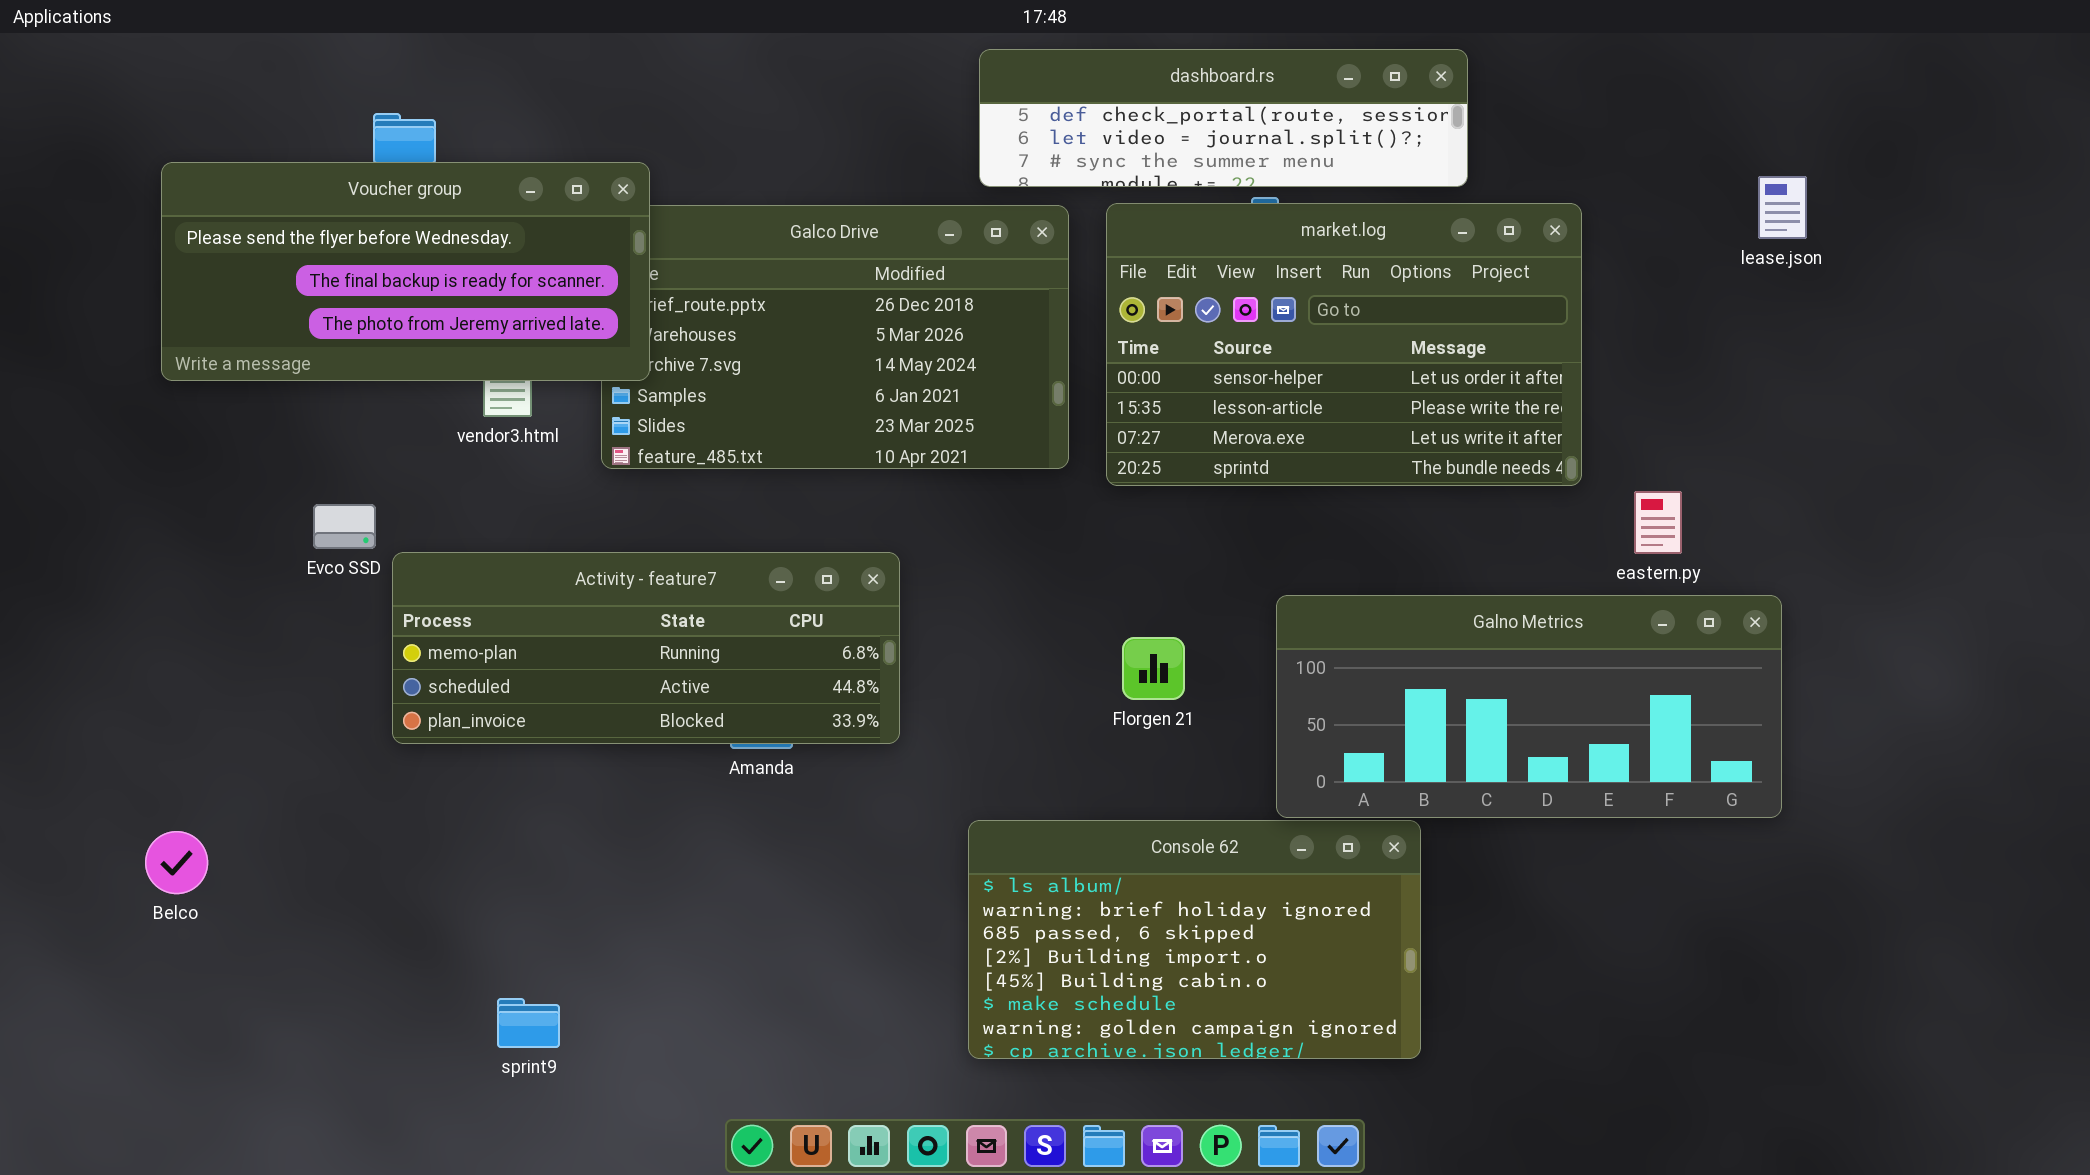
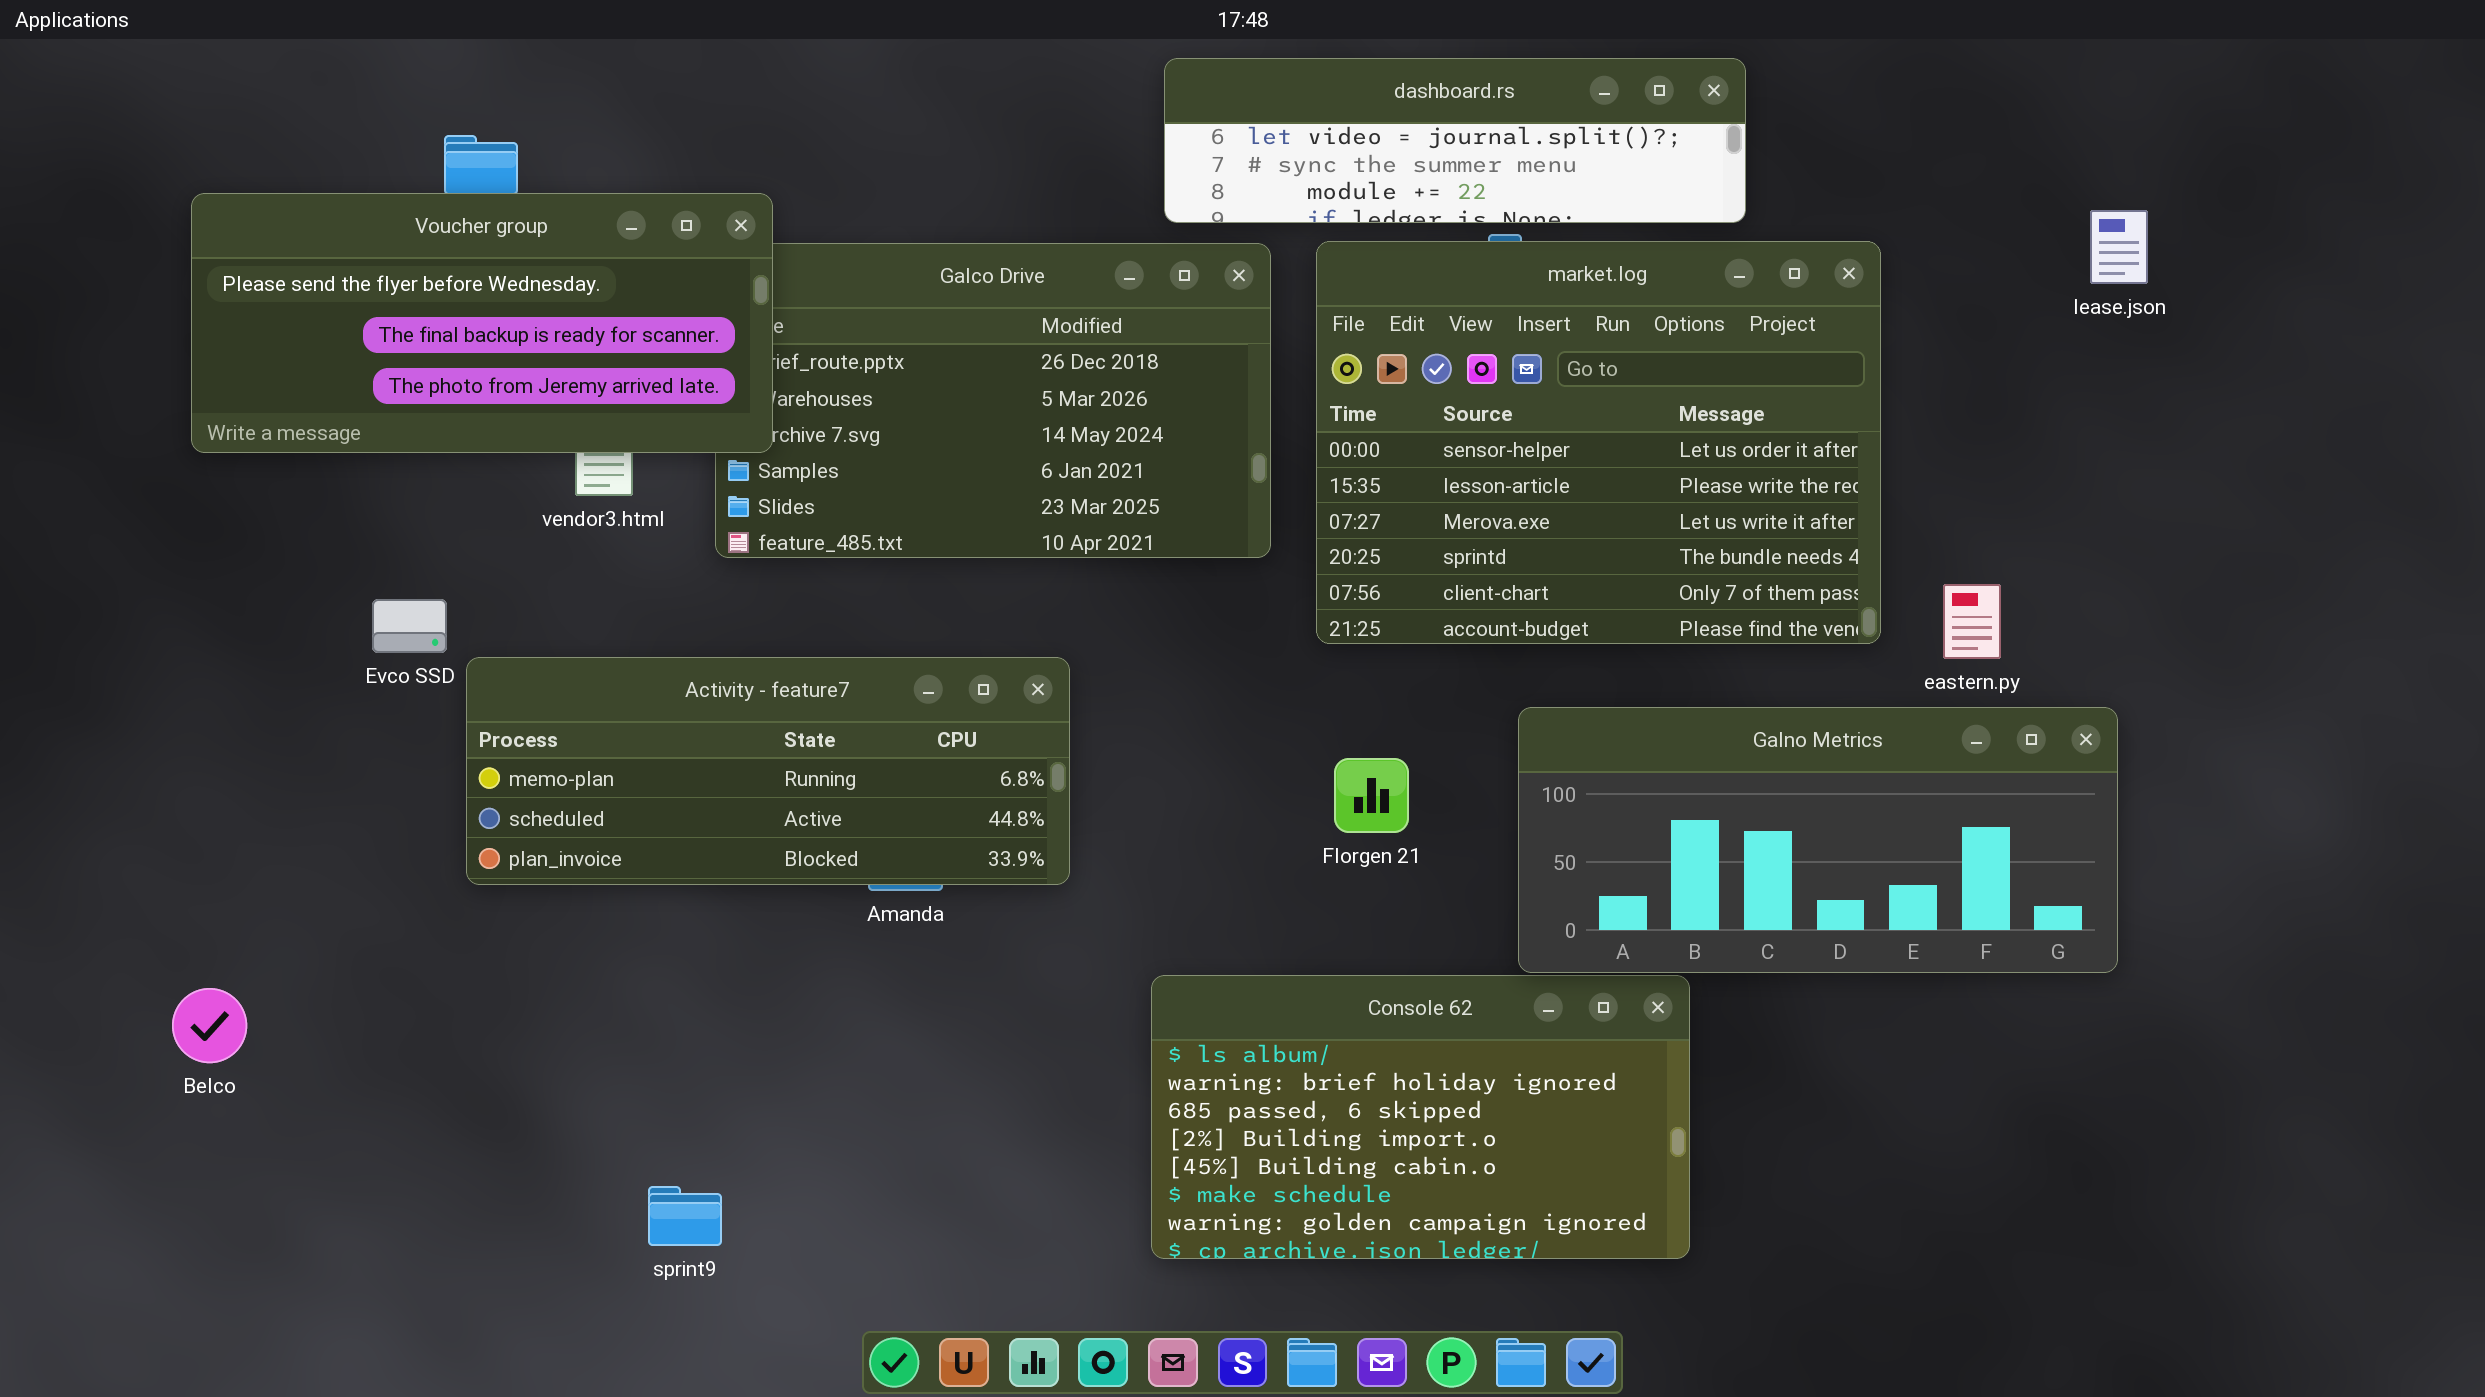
dashboard.rs: [979,49,1468,187] -> [1164,58,1746,223], scrolled down 1 row
market.log: [1106,203,1582,486] -> [1316,241,1881,644], resized
sprint9: [497,998,560,1048] -> [648,1186,722,1246], moved

